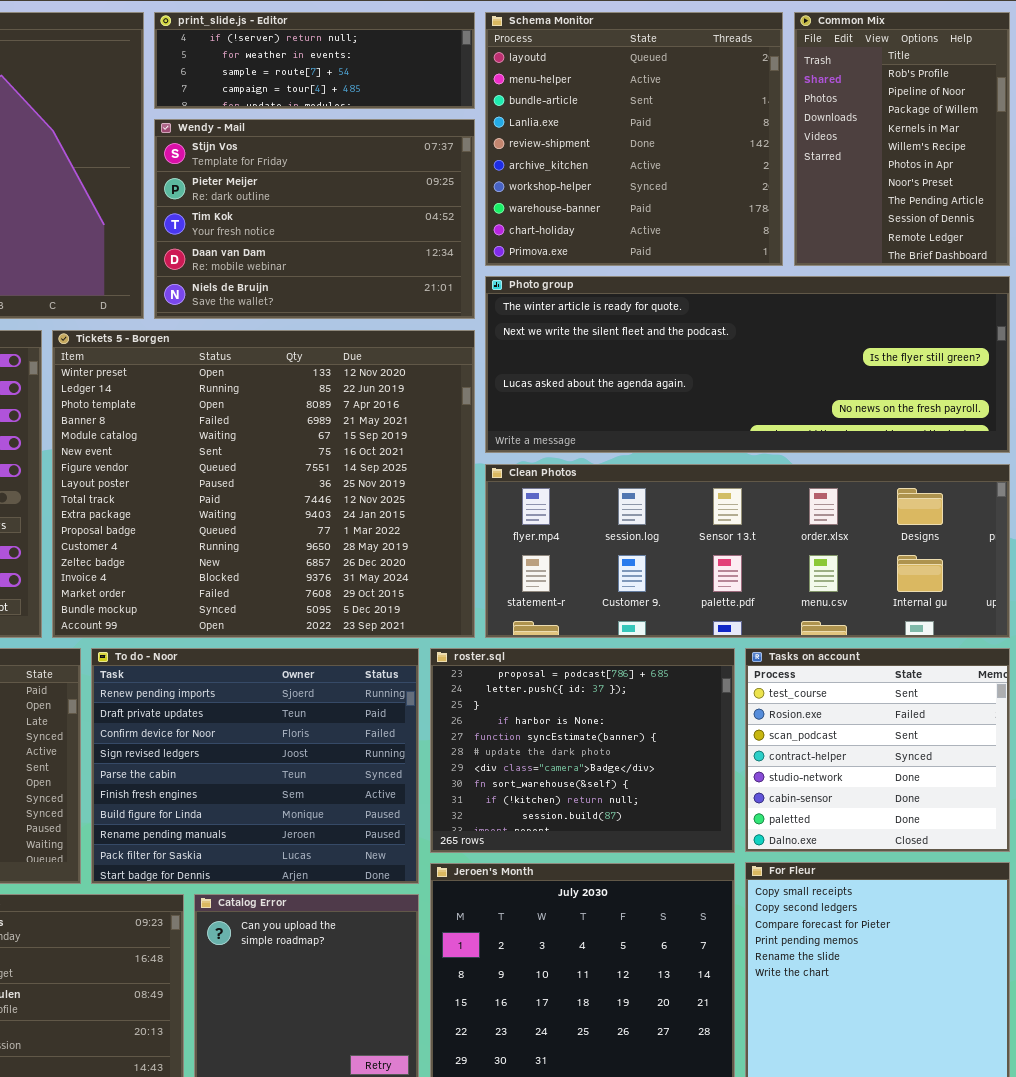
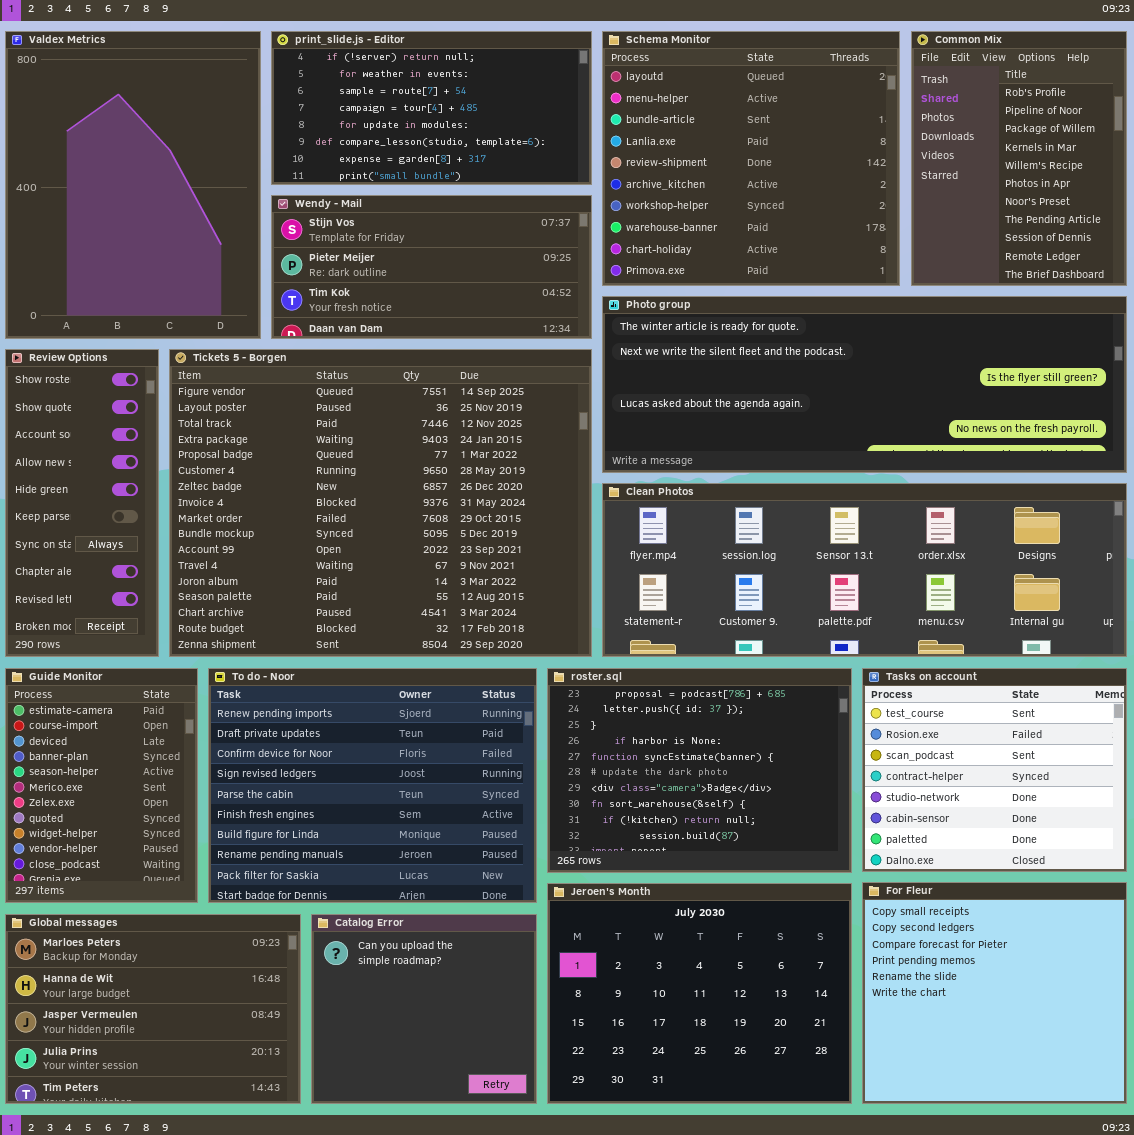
print_slide.js - Editor: [154,12,475,109] -> [271,31,592,185], resized
Wendy - Mail: [154,119,475,319] -> [271,195,592,339], resized
Tickets 5 - Borgen: [52,330,475,638] -> [169,349,592,657], scrolled down 6 rows

